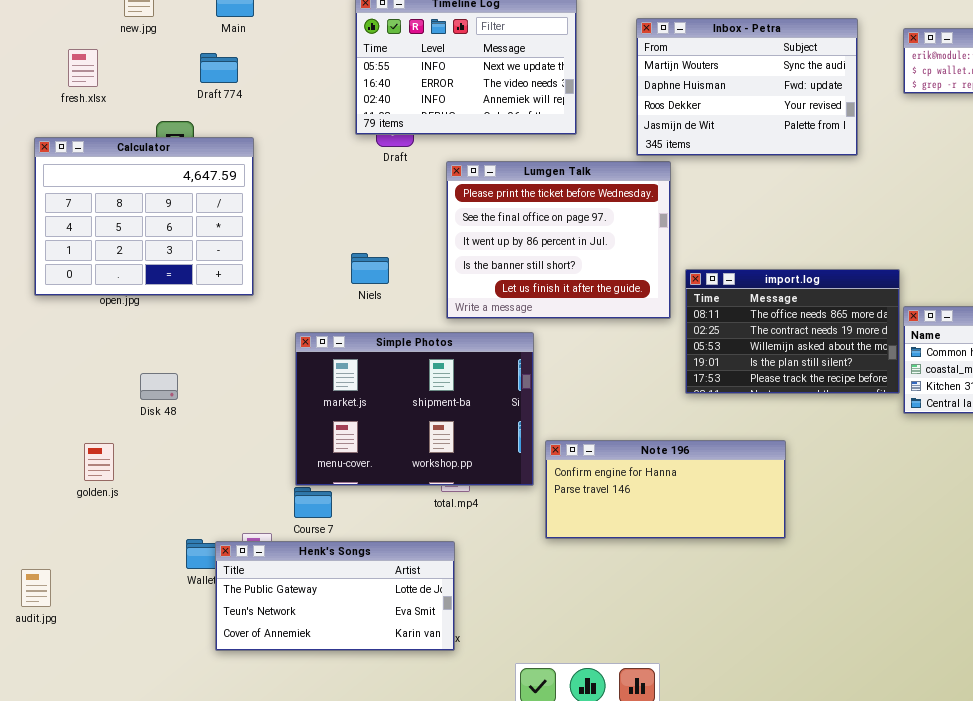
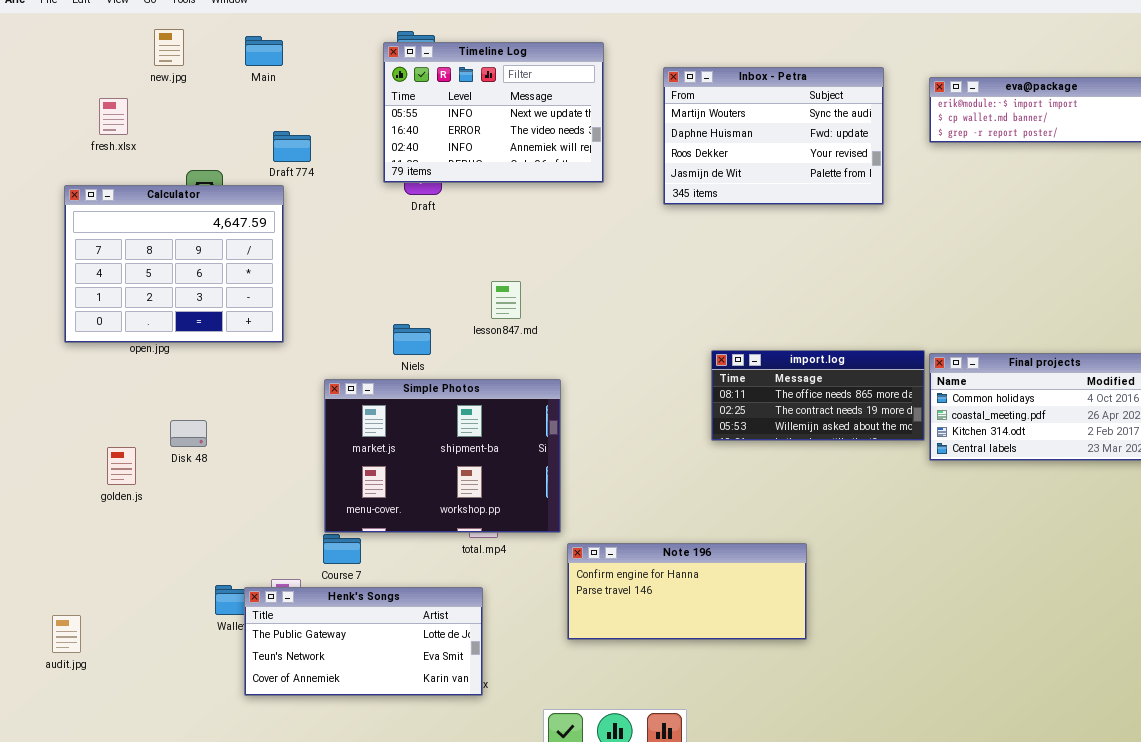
Draft 774: [200,53,238,83] -> [273,131,311,162], moved
Lumgen Talk: [446,161,671,319] -> none, closed
Niels: [351,253,389,284] -> [393,324,431,355], moved
import.log: [685,269,900,394] -> [711,350,925,441], resized
Note 196: [545,440,786,539] -> [567,543,807,640], moved
golden.js: [84,443,114,481] -> [107,447,136,485], moved

